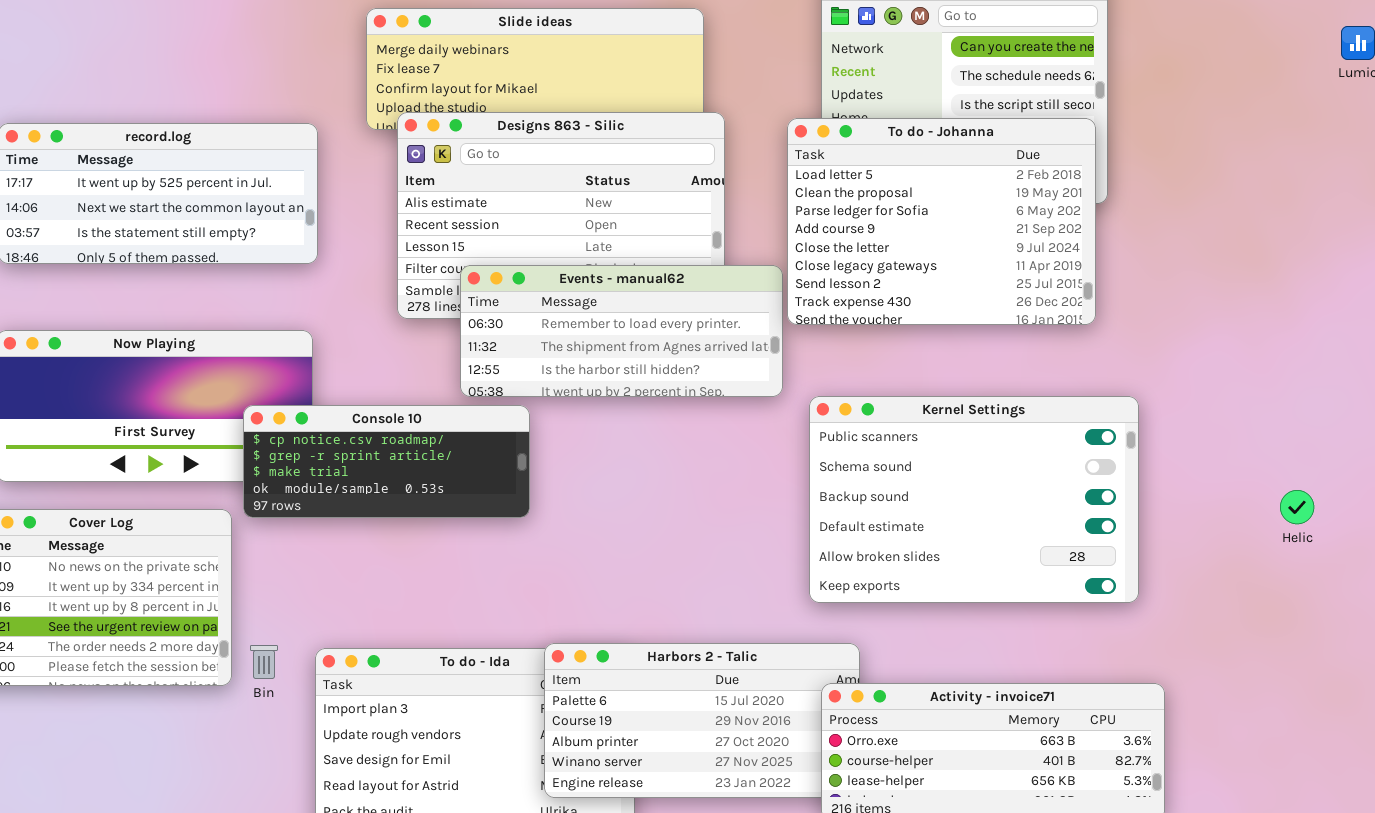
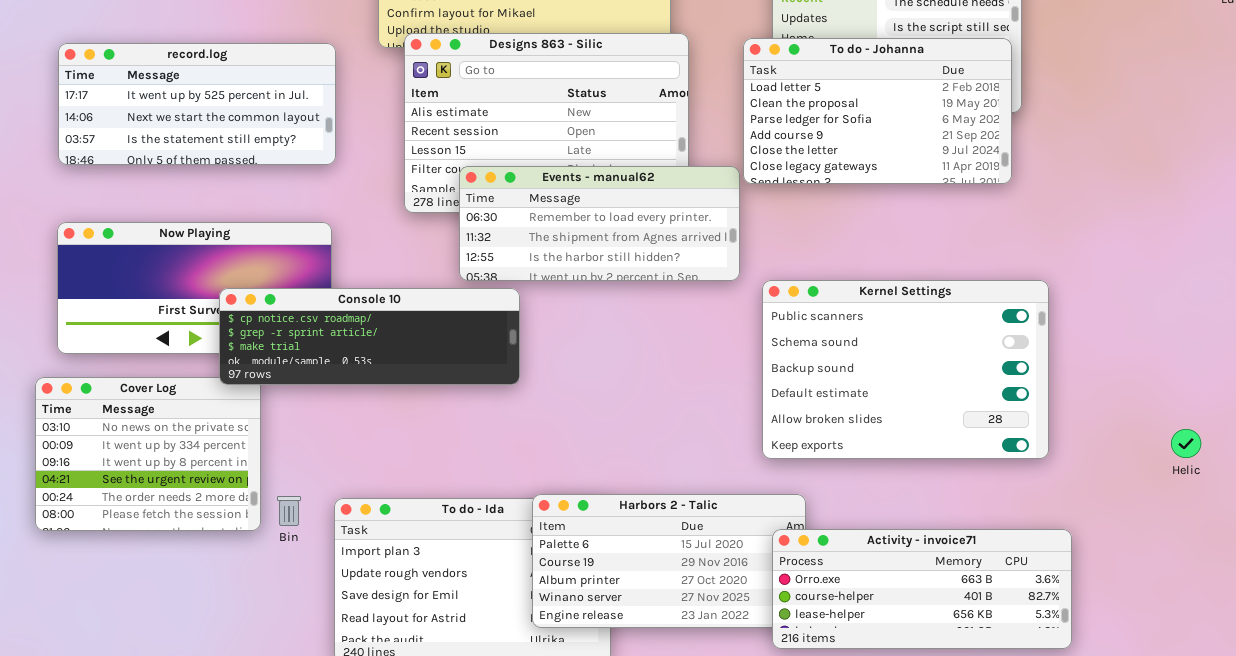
To do - Johanna: [787,118,1096,325] -> [743,38,1012,184], resized
Console 10: [243,405,530,518] -> [219,288,520,385], resized
Helic: [1280,490,1314,524] -> [1171,429,1201,458], moved

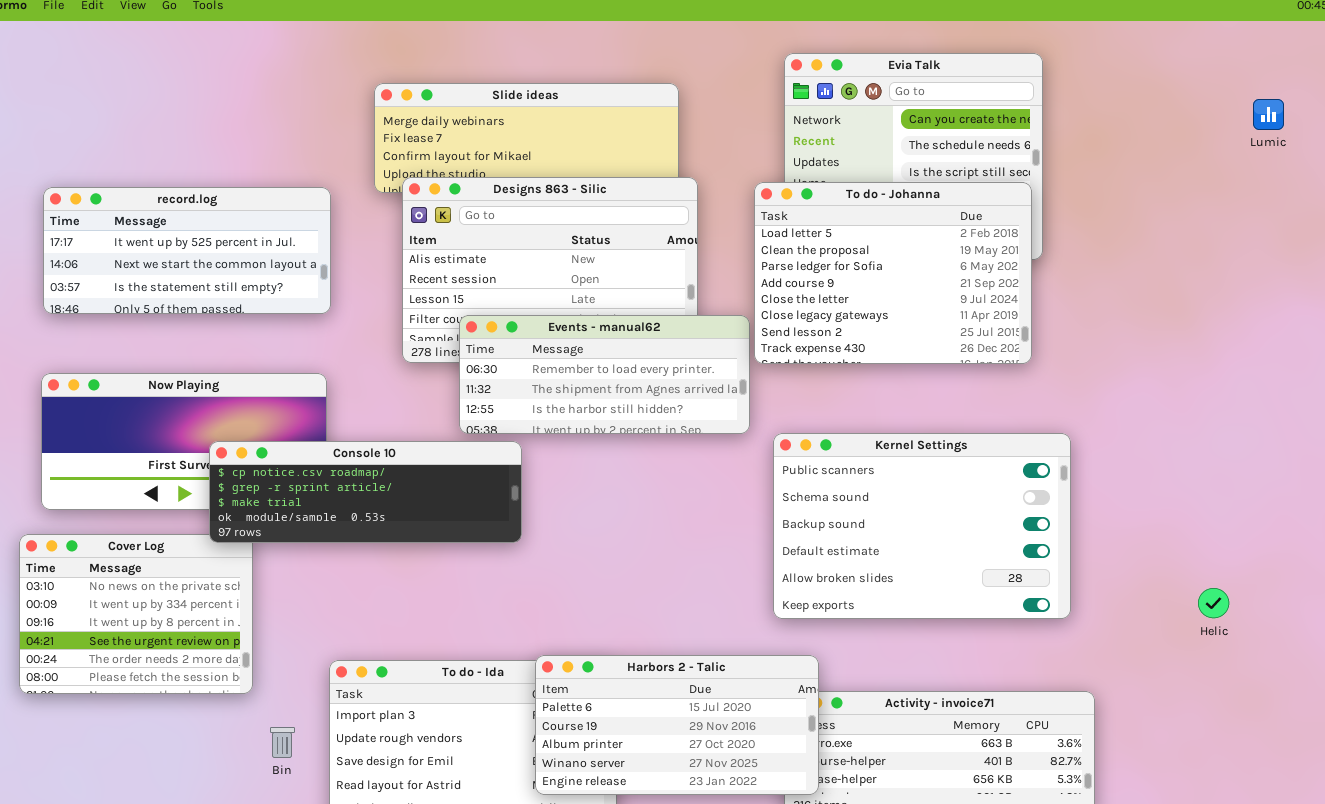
To do - Johanna: [743,38,1012,184] -> [754,182,1032,364], resized
Harbors 2 - Talic: [532,494,806,628] -> [535,655,819,795], raised
Bin: [277,496,301,526] -> [270,727,295,758], moved

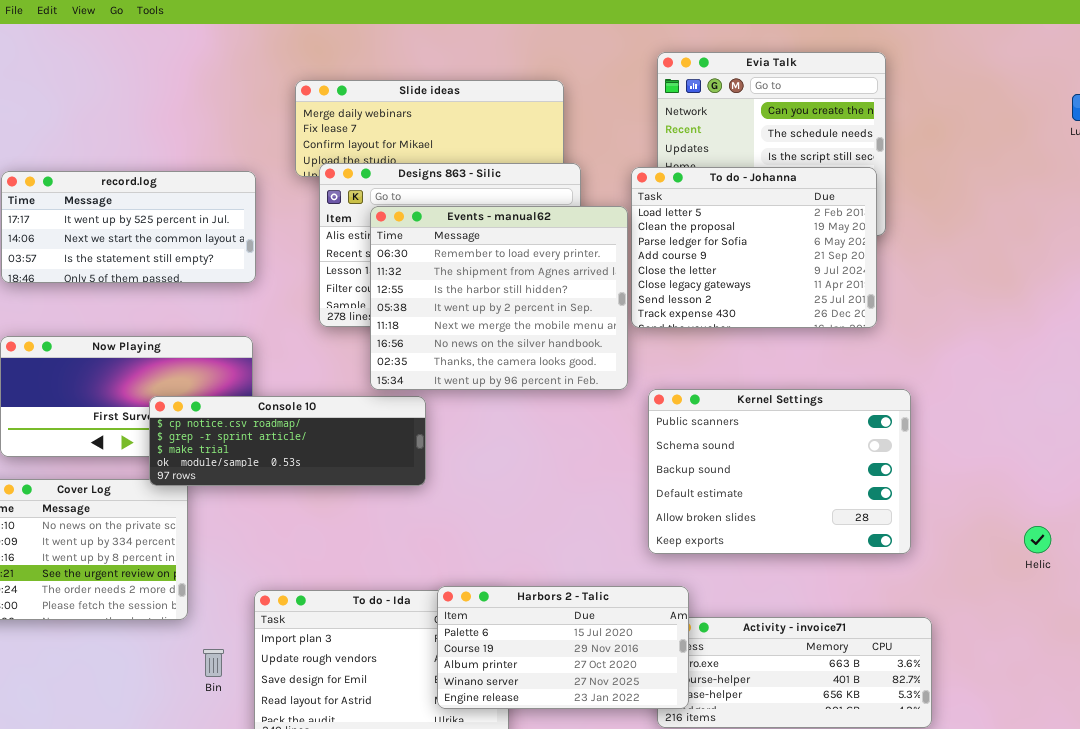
Events - manual62: [459,315,750,434] -> [370,206,628,390], resized

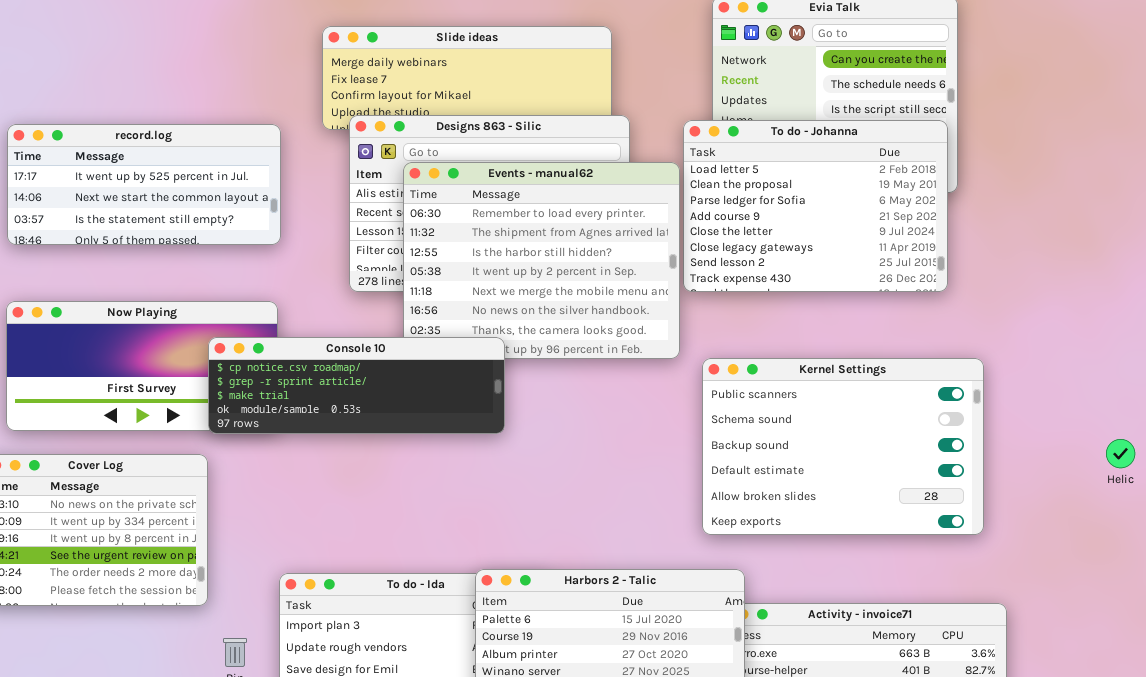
Console 10: [149,396,426,486] -> [208,337,505,434], moved
Helic: [1024,526,1051,553] -> [1106,439,1135,468], moved

